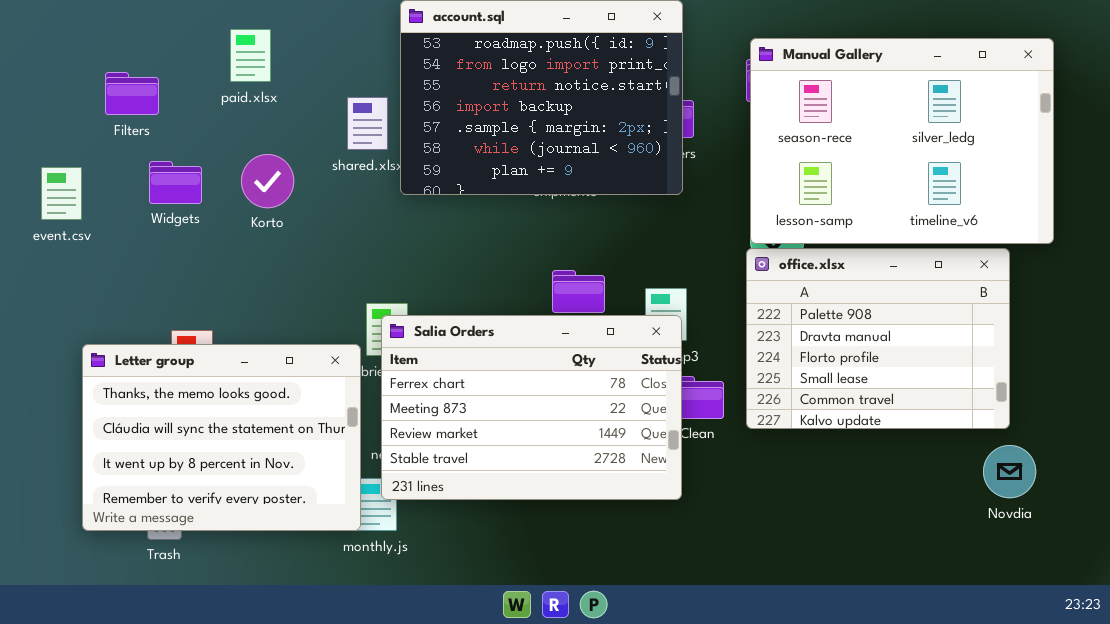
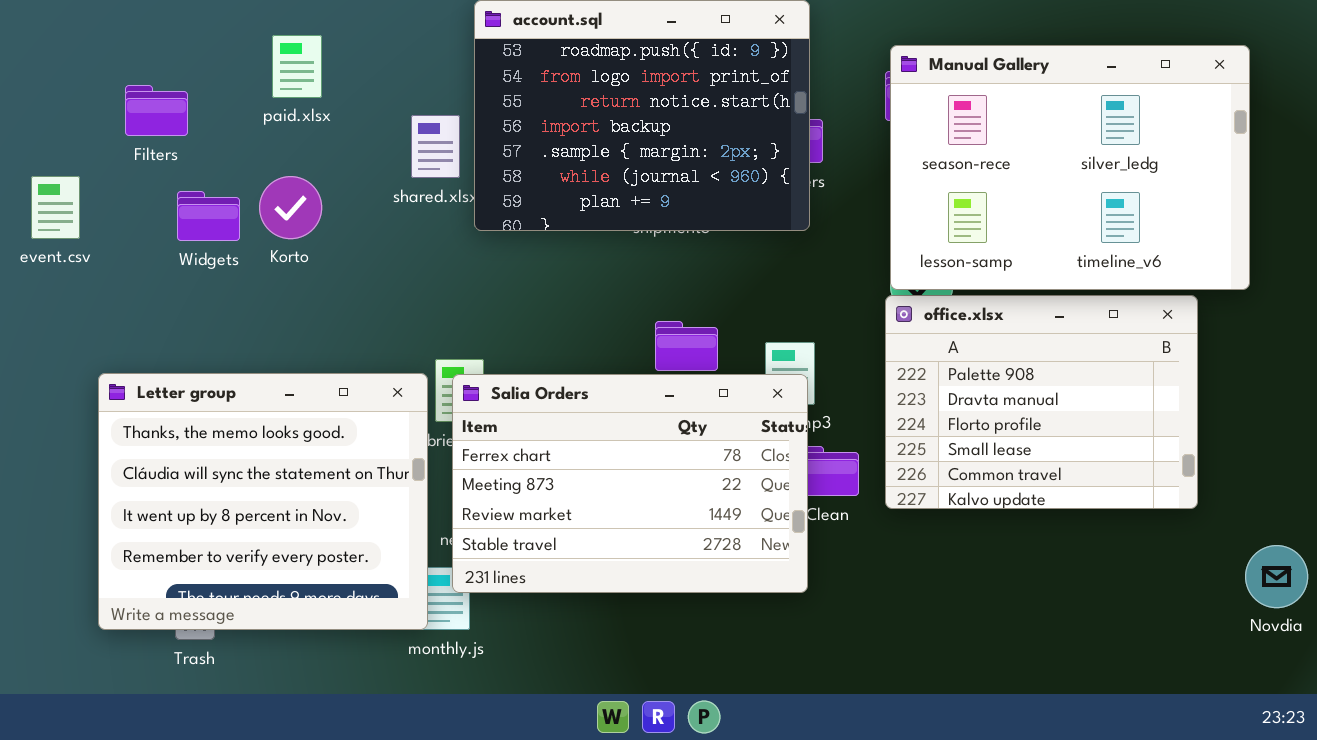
Korto: [241,154,294,208] -> [259,176,322,239], moved
event.csv: [41,167,82,220] -> [31,176,80,239], moved
Letter group: [82,344,361,531] -> [98,373,428,630], resized
Novdia: [983,445,1036,498] -> [1245,545,1308,608], moved

